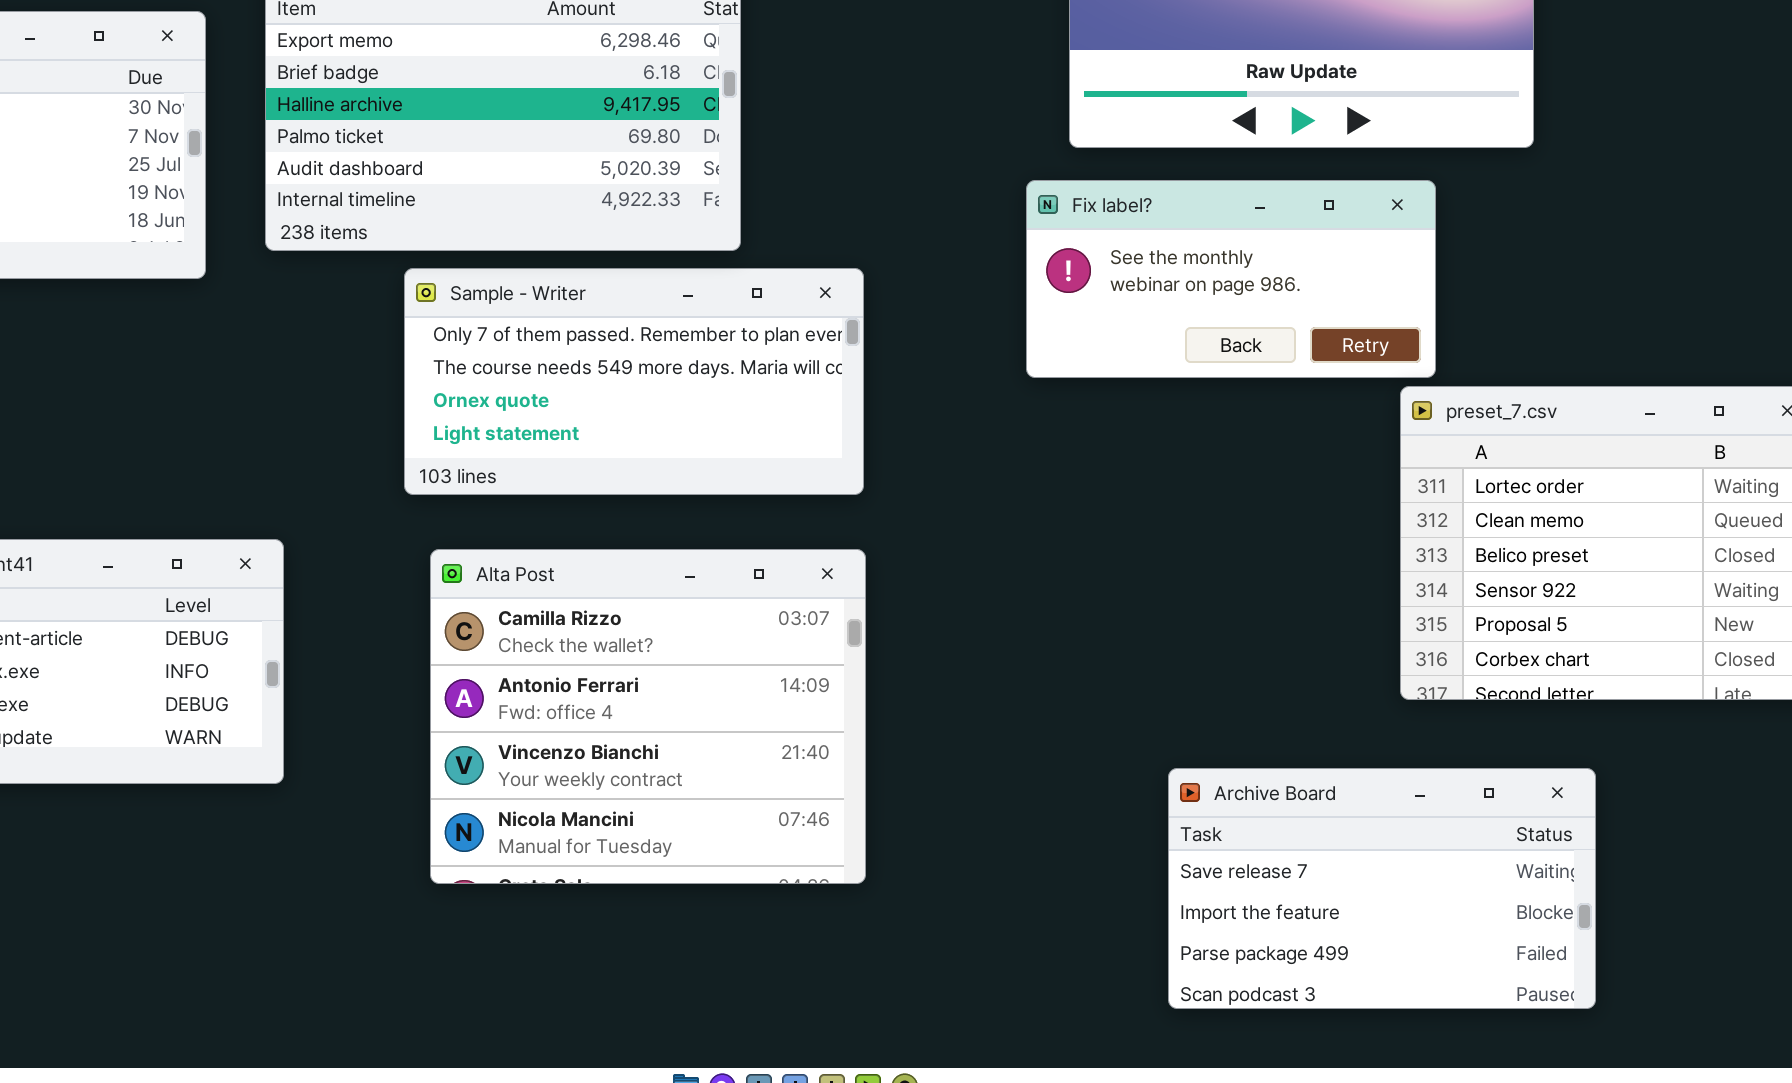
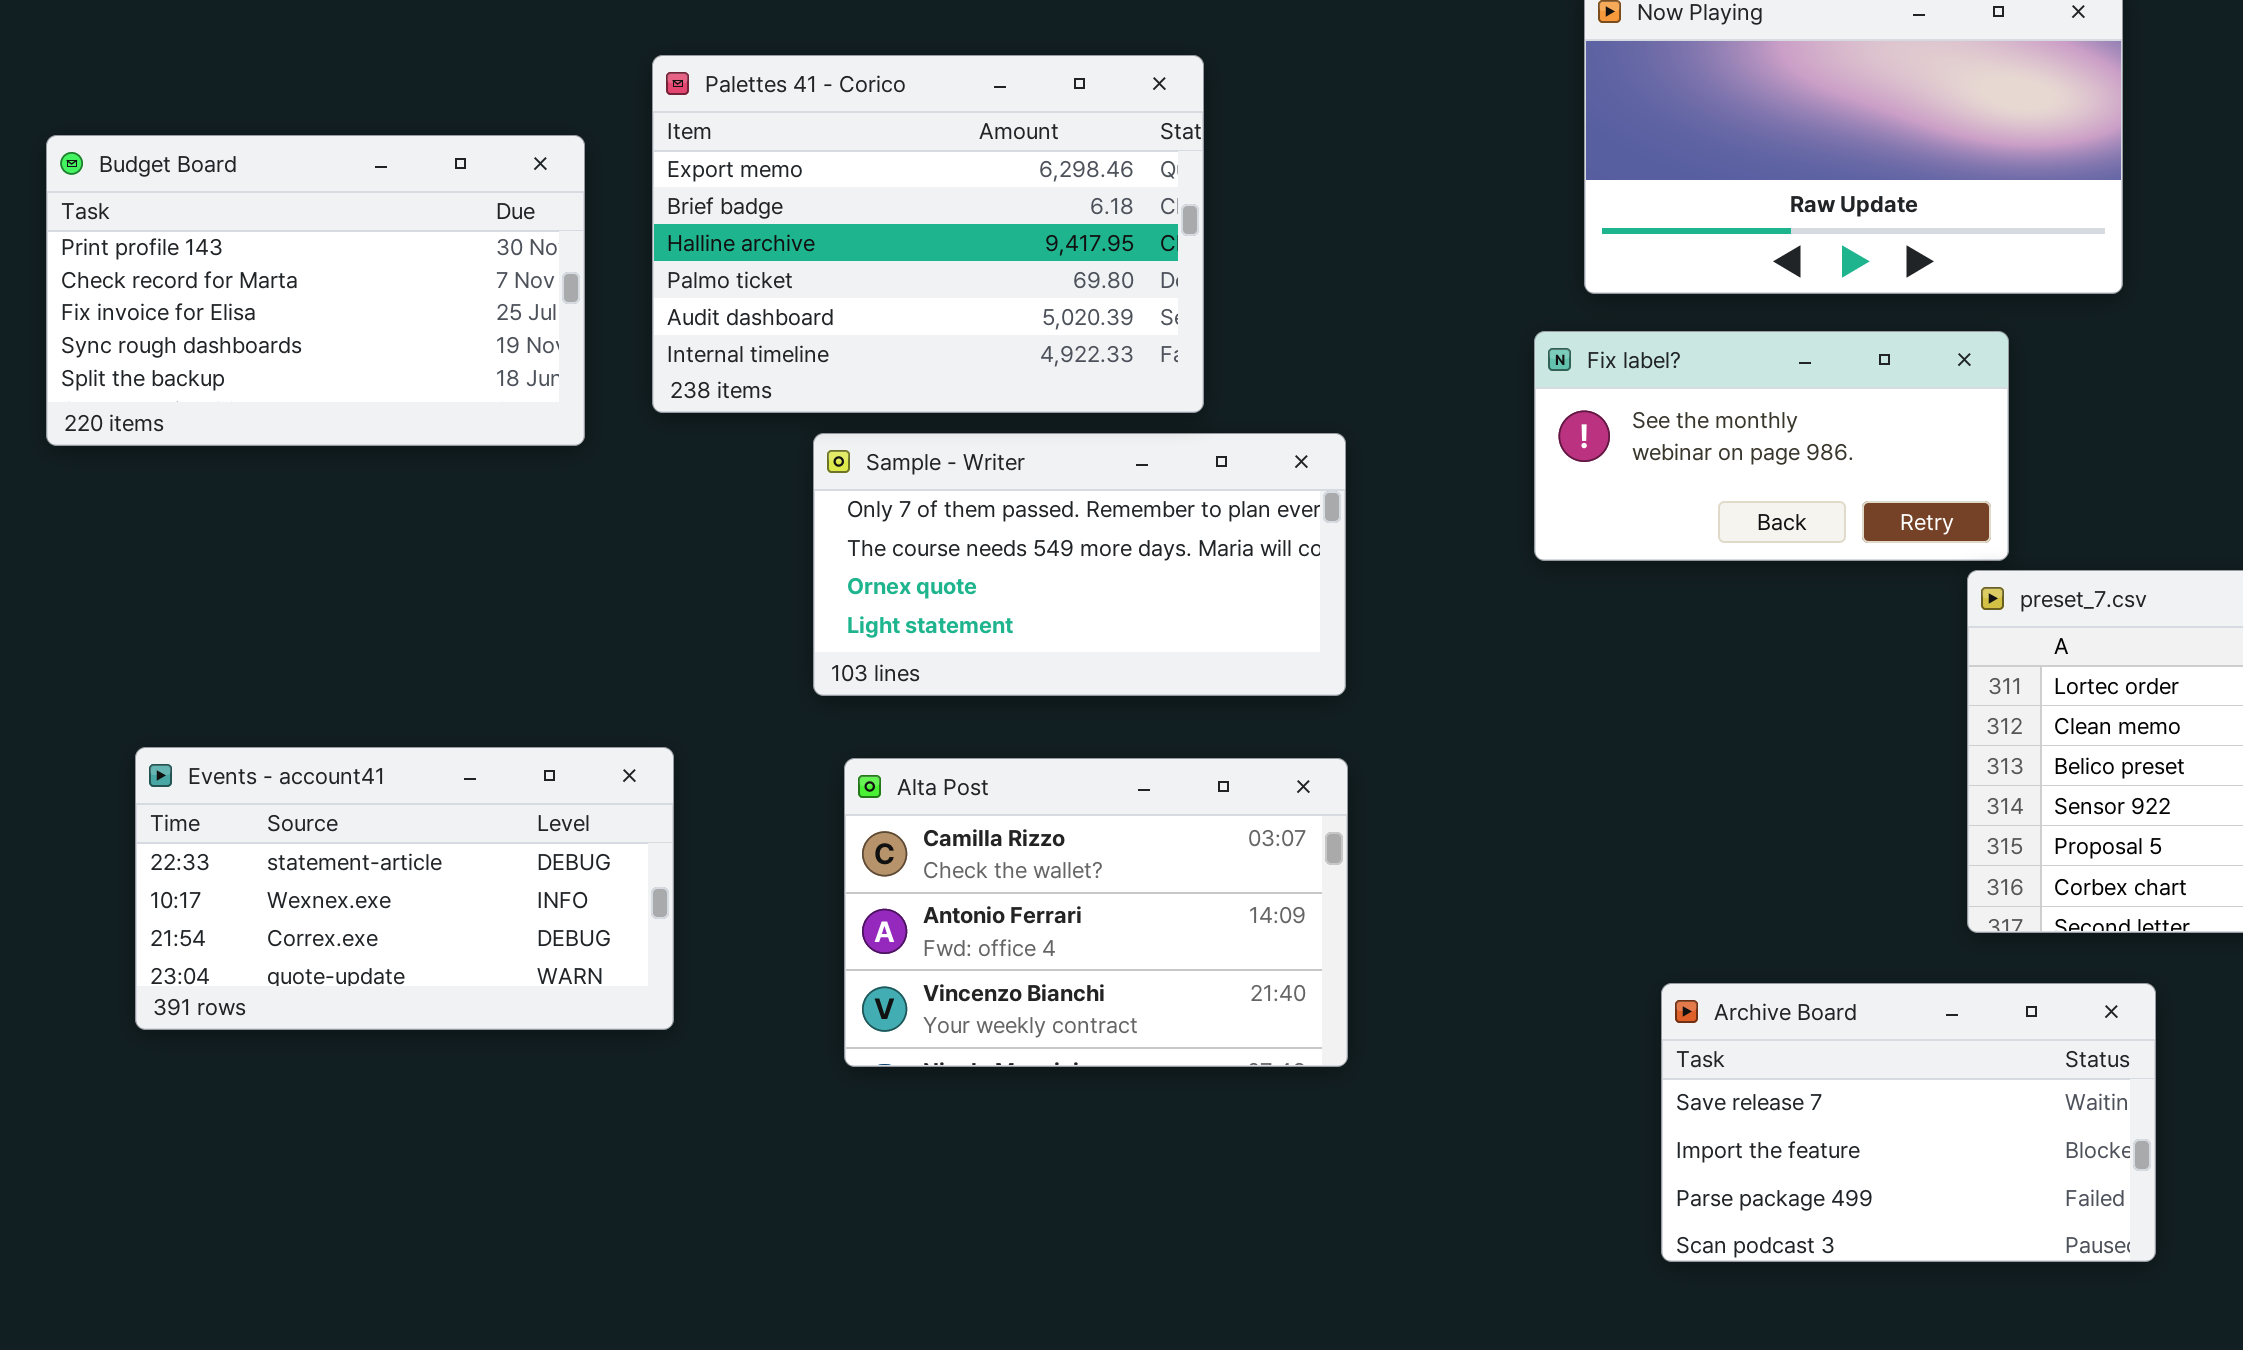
Alta Post: [430,549,866,884] -> [844,758,1348,1067], resized
Archive Board: [1168,768,1596,1009] -> [1661,983,2156,1262], moved

